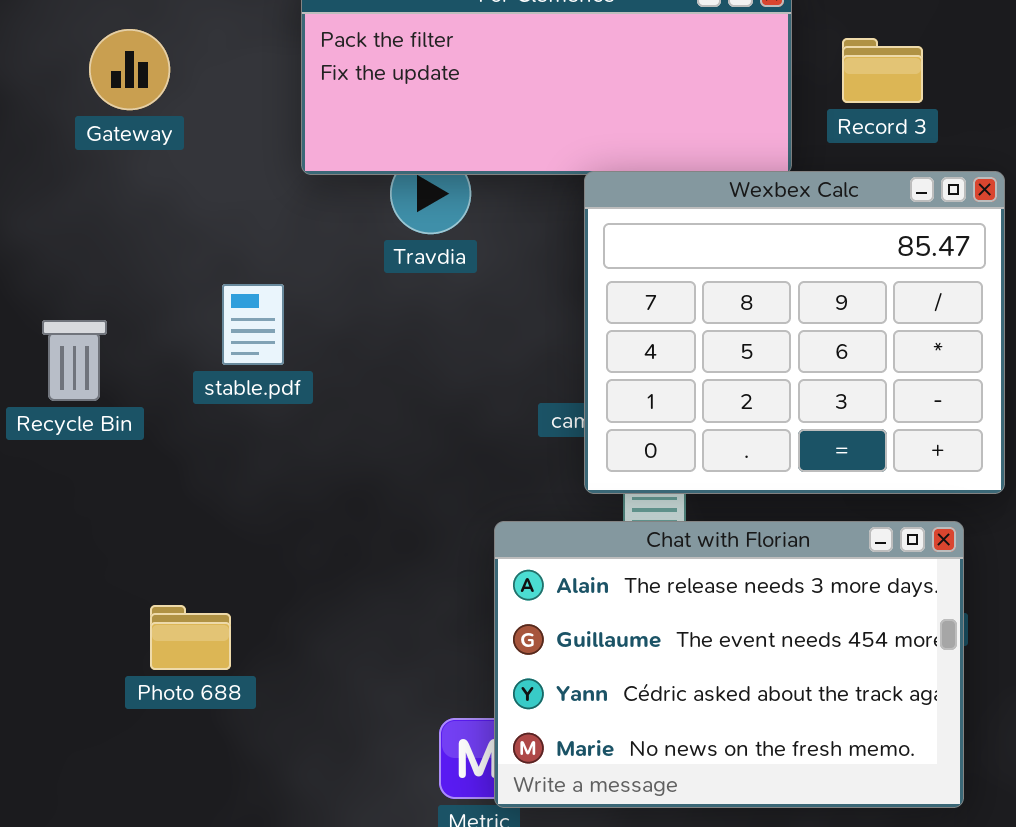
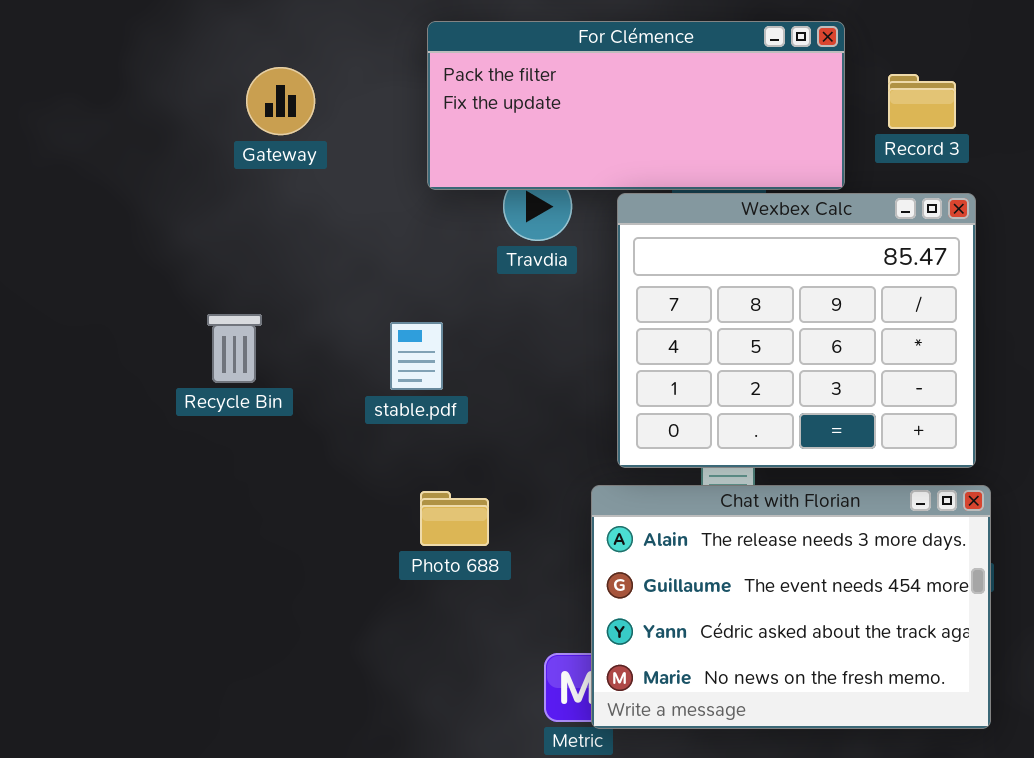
Wexbex Calc: [584,171,1005,494] -> [617,193,976,468], moved
stable.pdf: [222,284,284,365] -> [390,322,443,390], moved
Photo 688: [150,605,231,670] -> [420,491,489,546], moved

